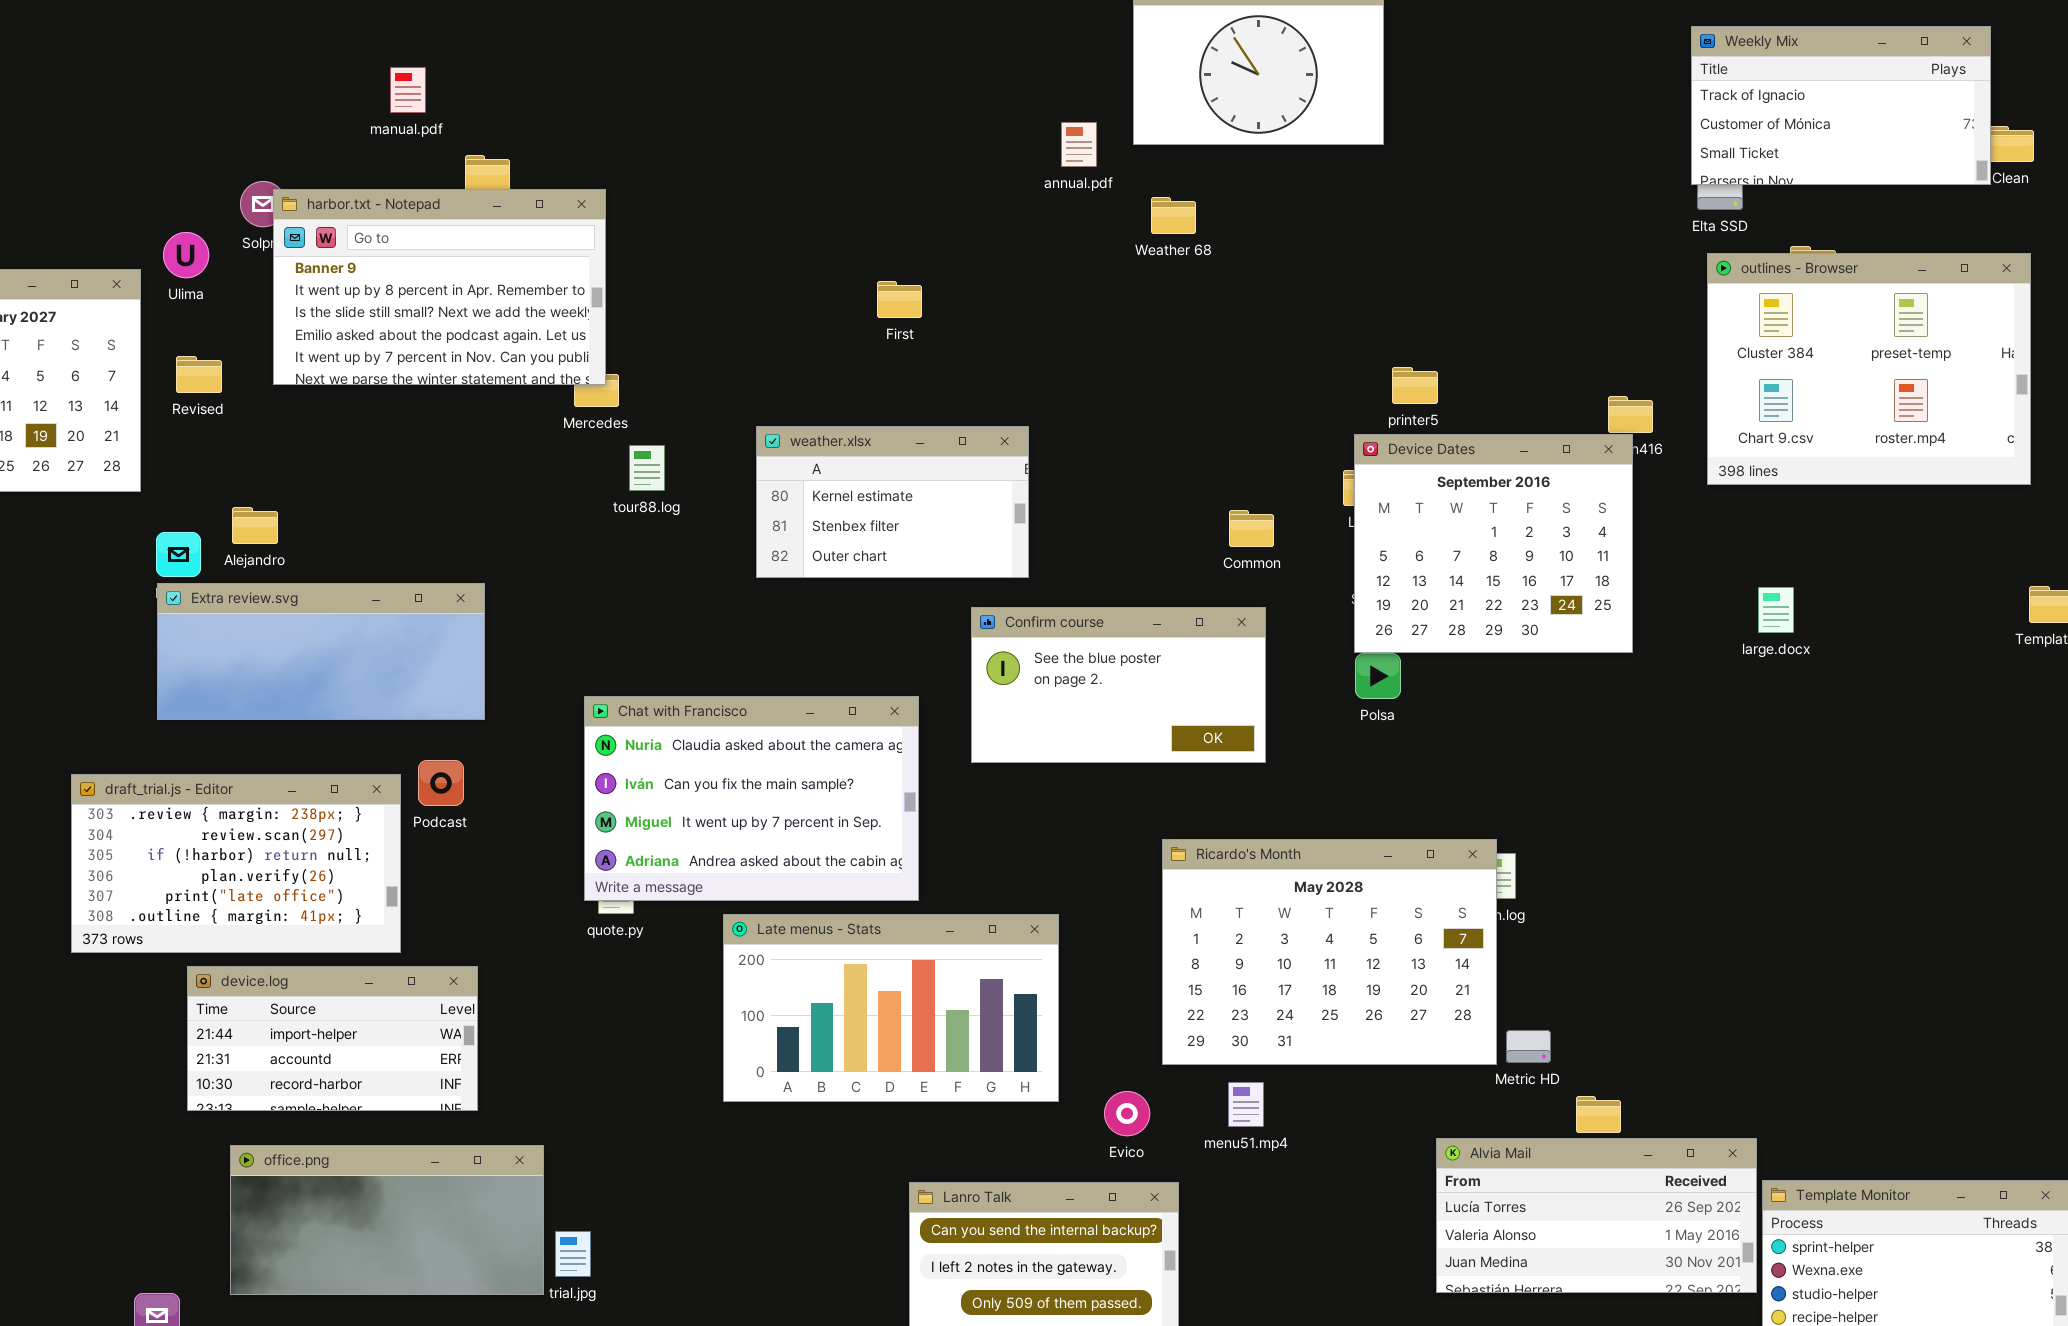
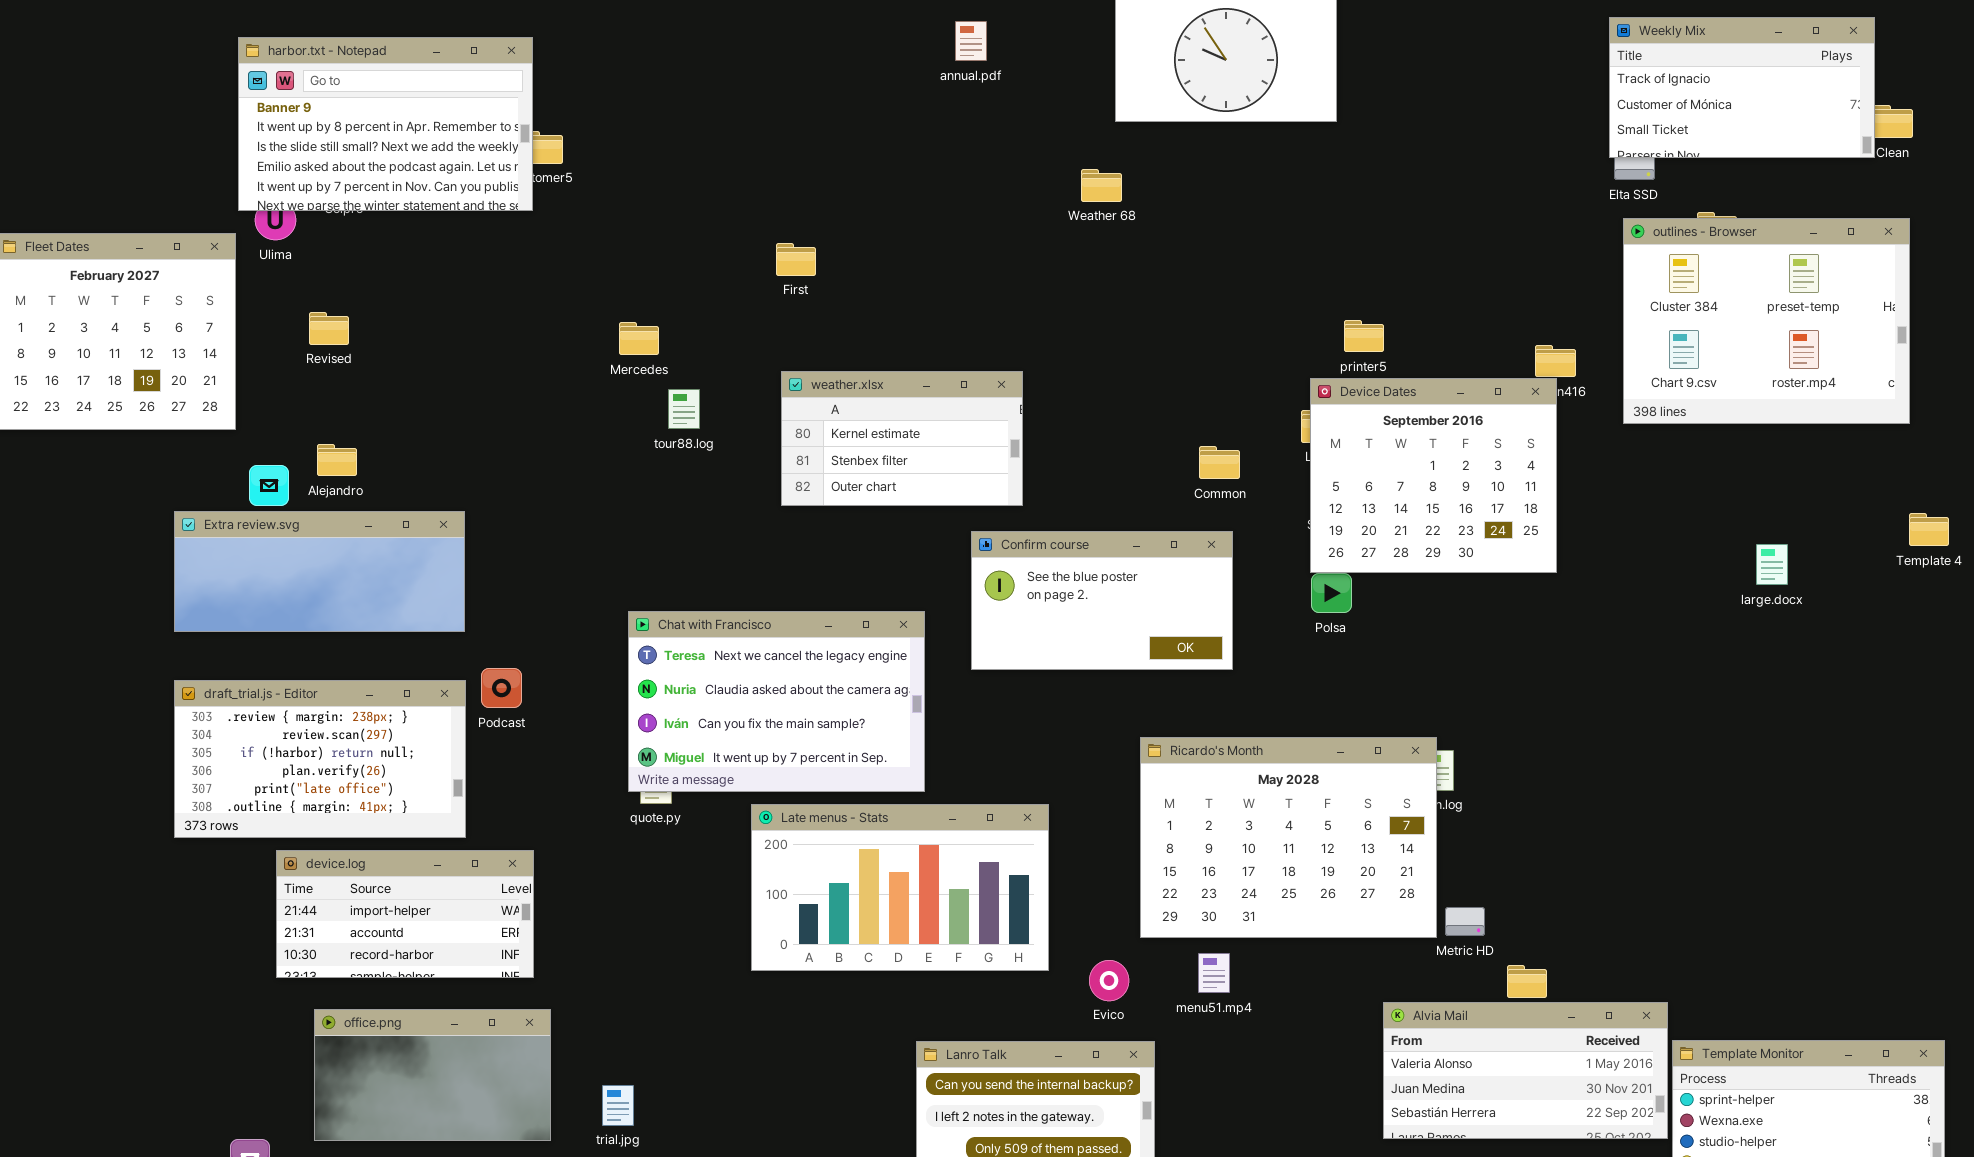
annual.pdf: [1061,122,1097,167] -> [955,21,987,61], moved
harbor.txt - Notepad: [273,189,606,385] -> [238,37,533,211], moved
Weather 68: [1151,197,1196,234] -> [1081,169,1122,202], moved
First: [877,281,922,318] -> [776,243,816,276], moved
Revised: [176,356,222,393] -> [309,312,349,345], moved
Extra review.svg: [157,583,485,720] -> [174,511,465,632], moved
large.docx: [1758,587,1794,633] -> [1756,544,1788,585], moved
Chat with Francisco: [584,696,919,901] -> [628,611,925,792], scrolled up 1 row
Alvia Mail: [1436,1138,1757,1293] -> [1383,1002,1668,1139], scrolled down 1 row
office.png: [230,1145,544,1295] -> [314,1009,551,1141], resized

